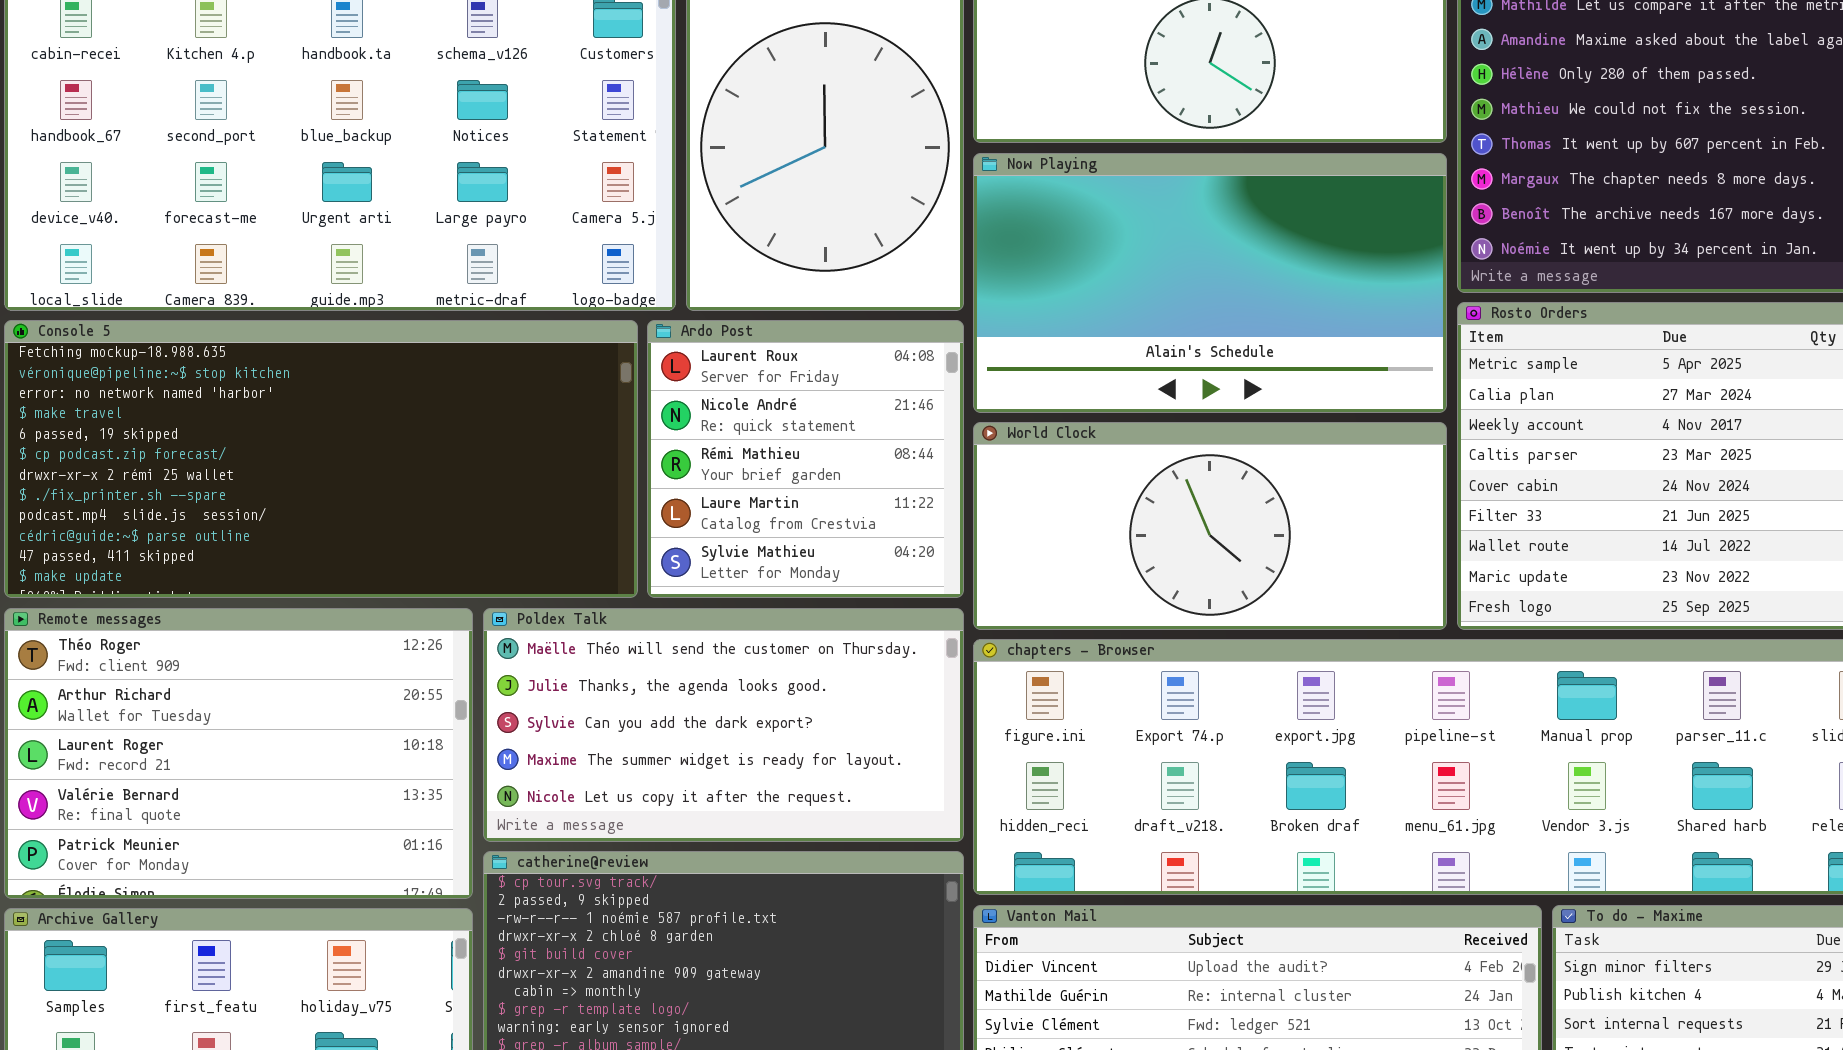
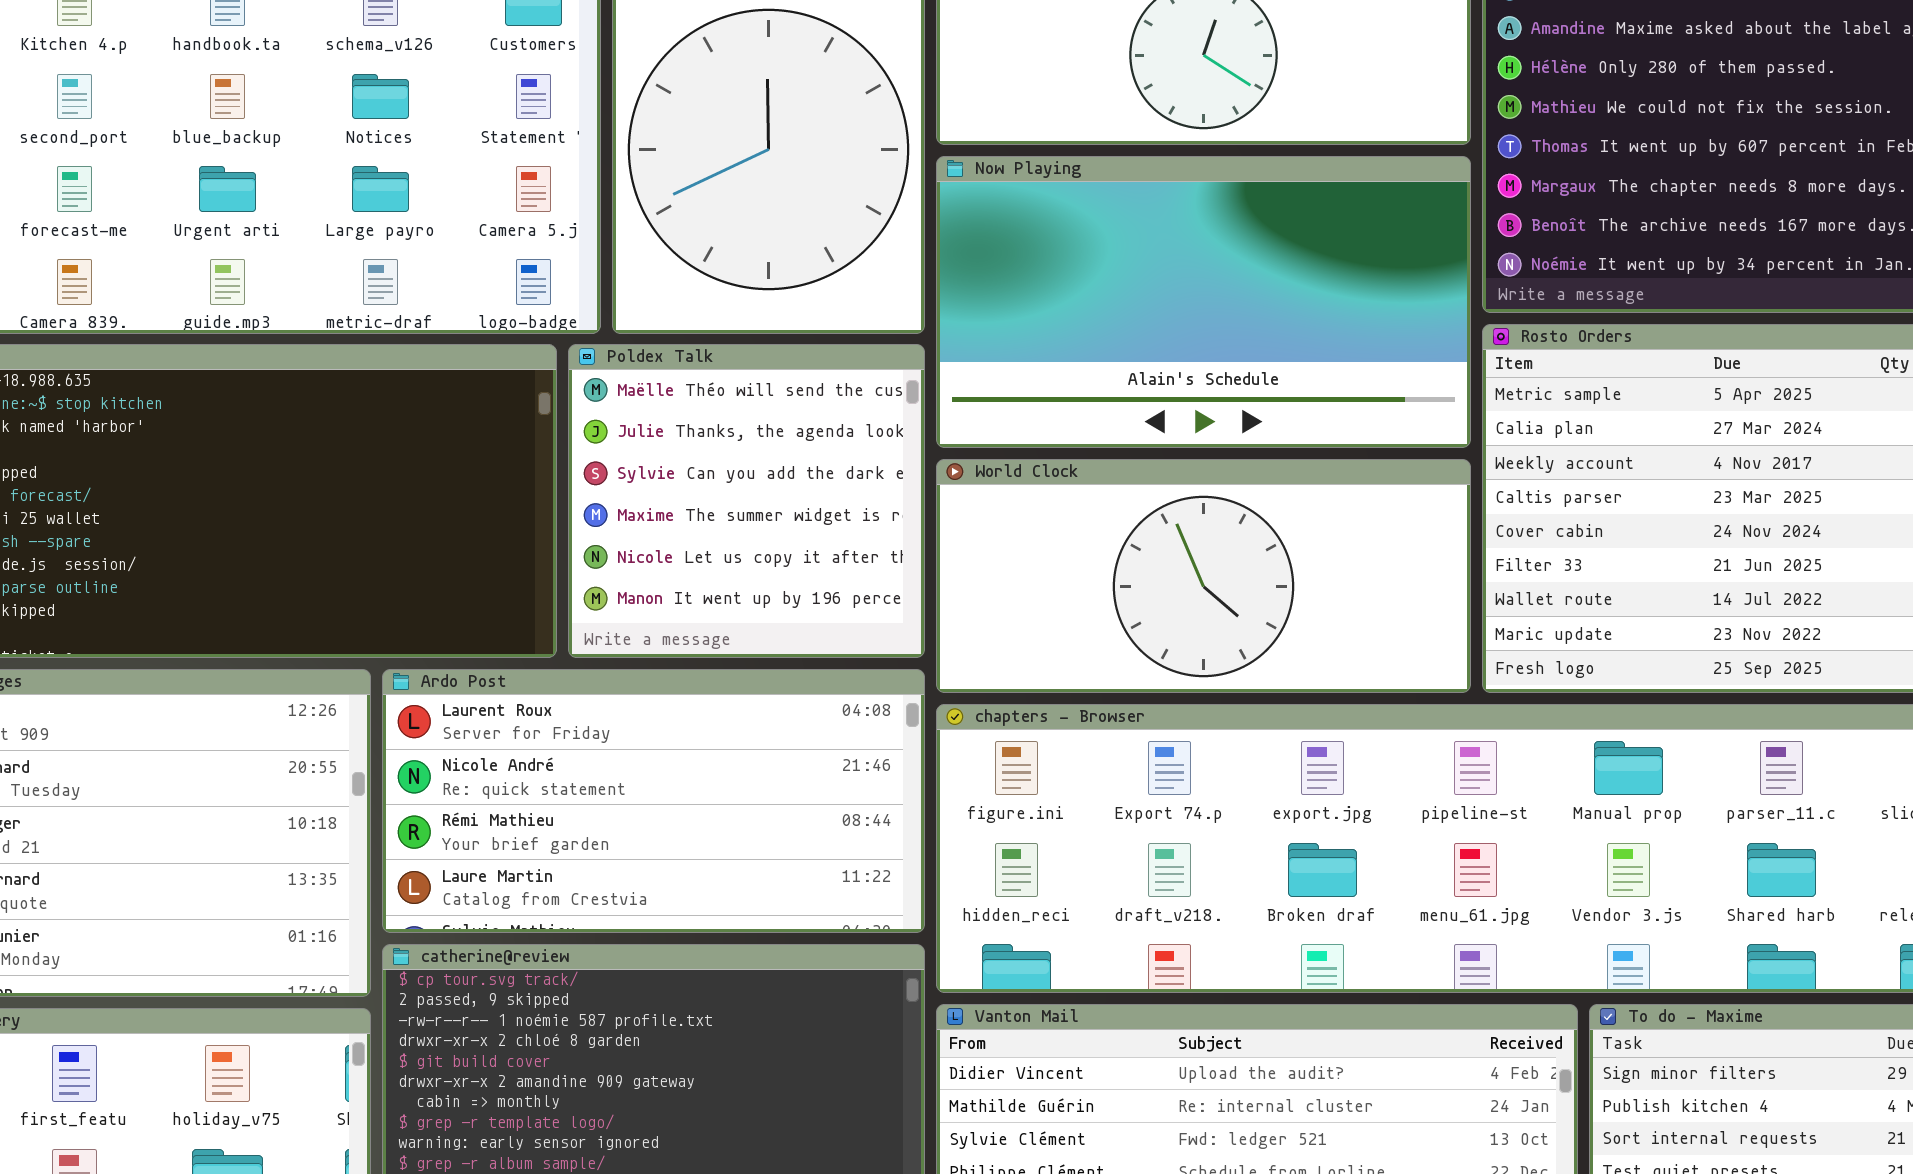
Ardo Post: [647,320,964,598] -> [382,669,925,933], moved, resized
Poldex Talk: [483,608,964,842] -> [568,344,925,658], moved, resized

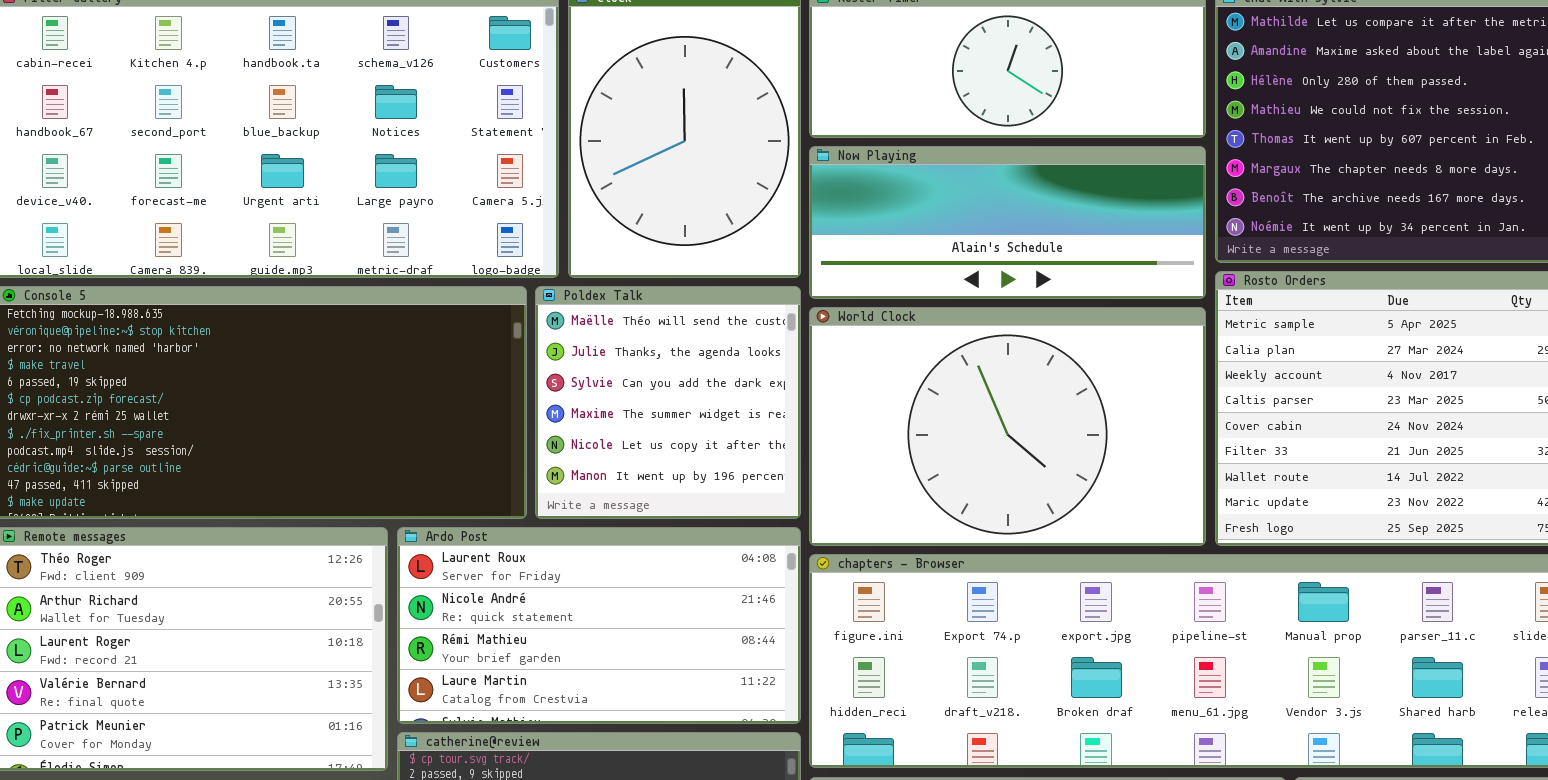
Now Playing: [936,156,1471,448] -> [809,146,1206,299], resized
World Clock: [936,459,1471,693] -> [809,307,1206,546], resized

